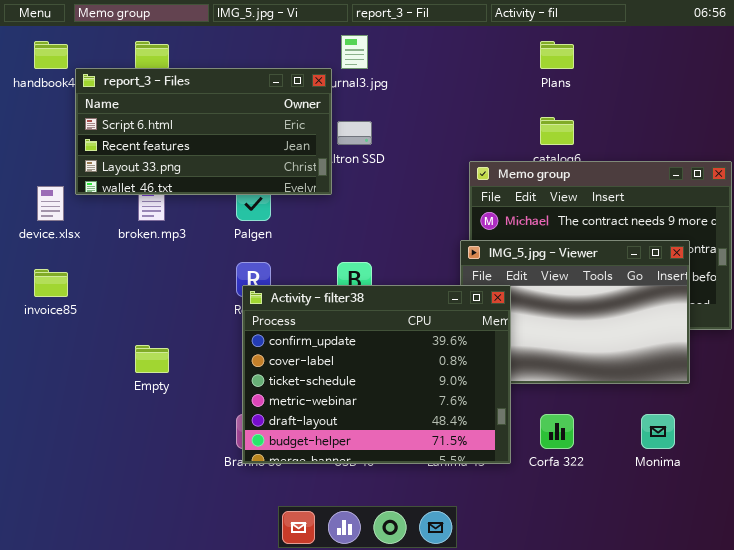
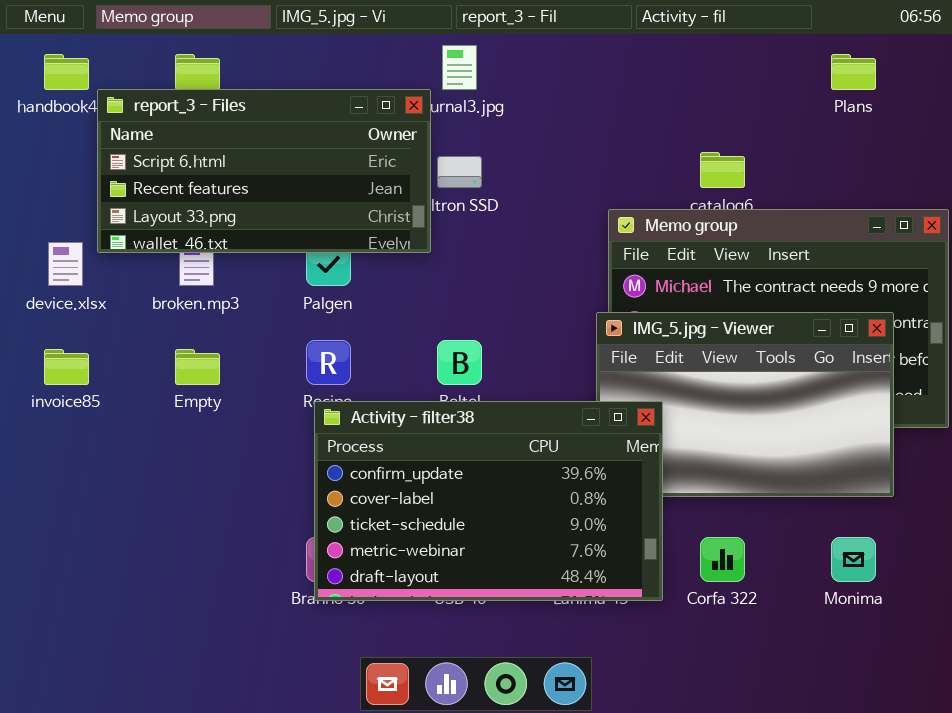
Plans: [540,41,574,69] -> [831,54,876,90], moved
Activity - filter38: [242,285,511,464] -> [314,401,663,601], resized
Empty: [135,345,169,373] -> [175,349,220,385], moved

